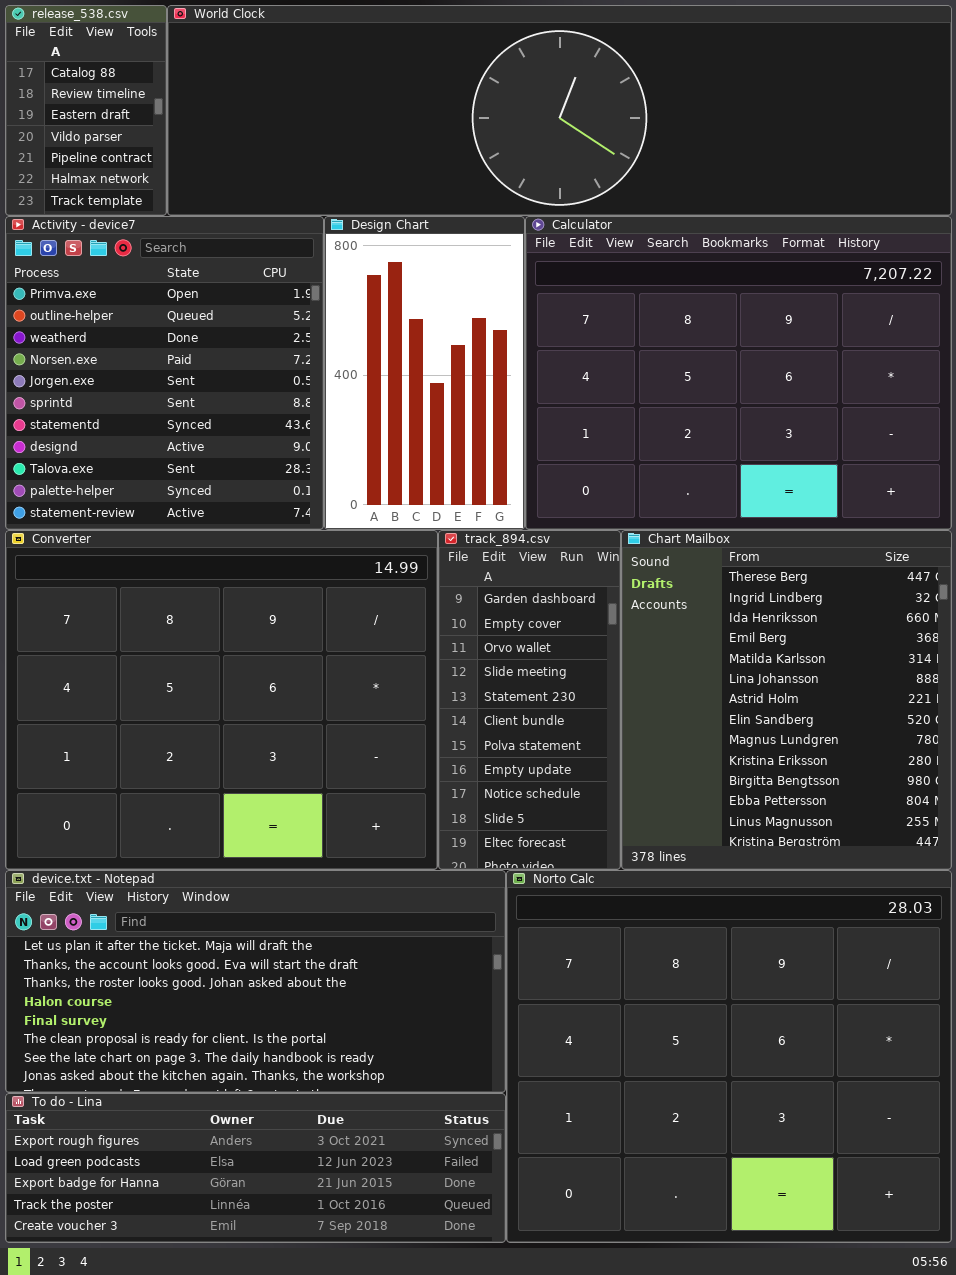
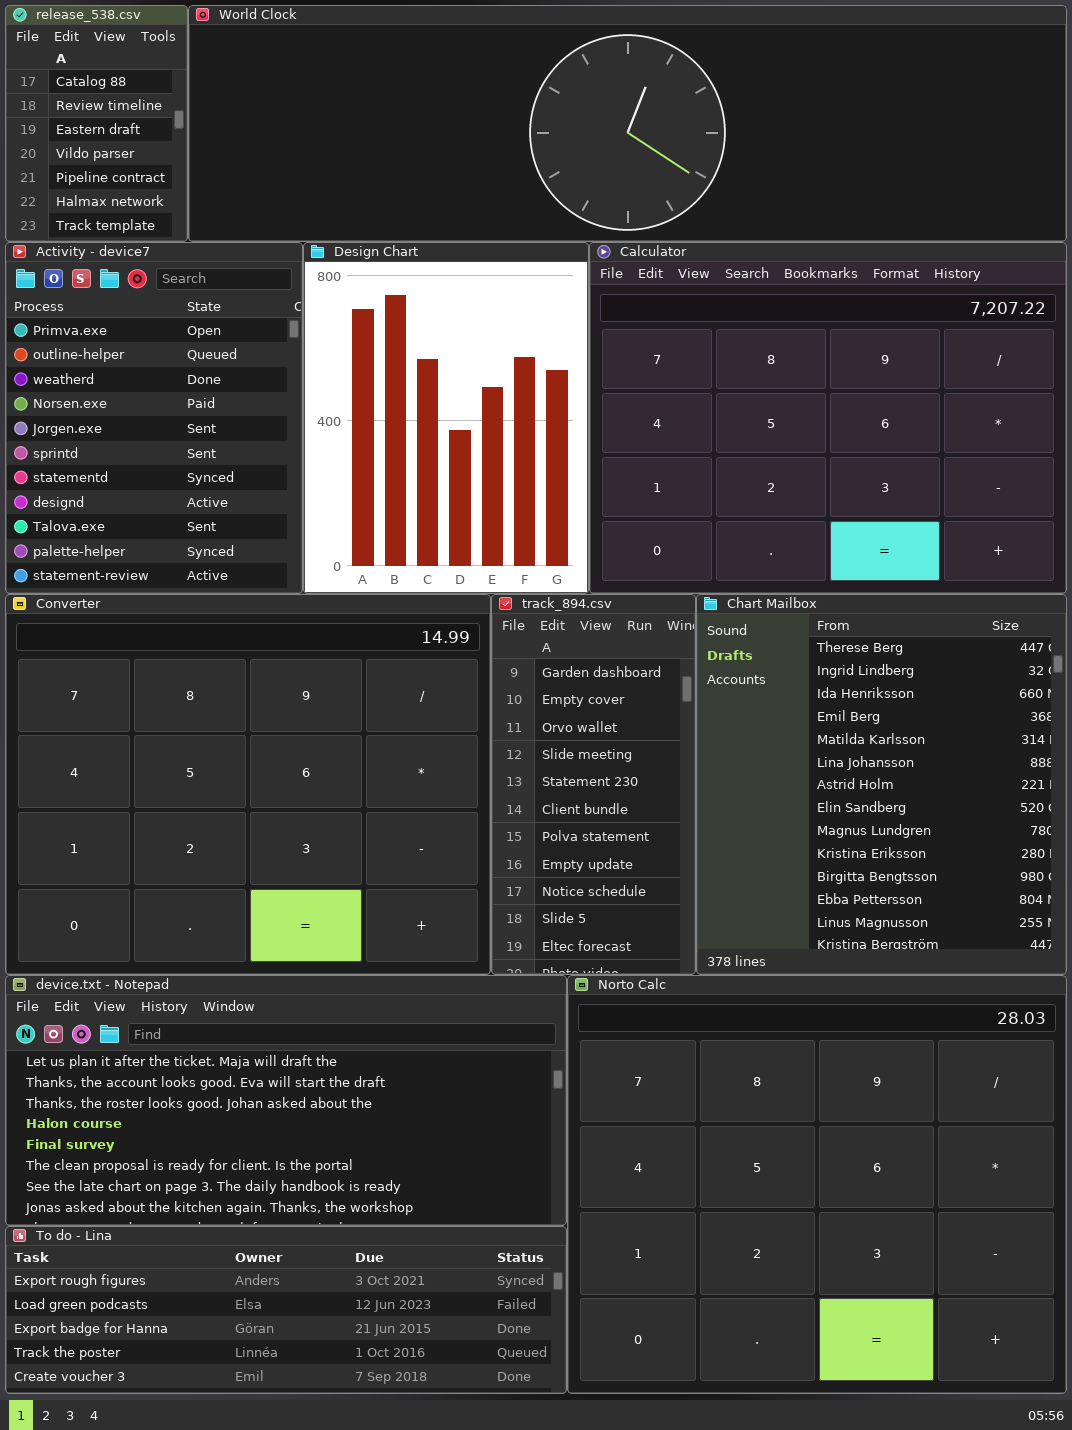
Activity - device7: [5,216,324,530] -> [5,242,303,594], resized
Design Chart: [324,216,525,530] -> [303,242,589,594], resized

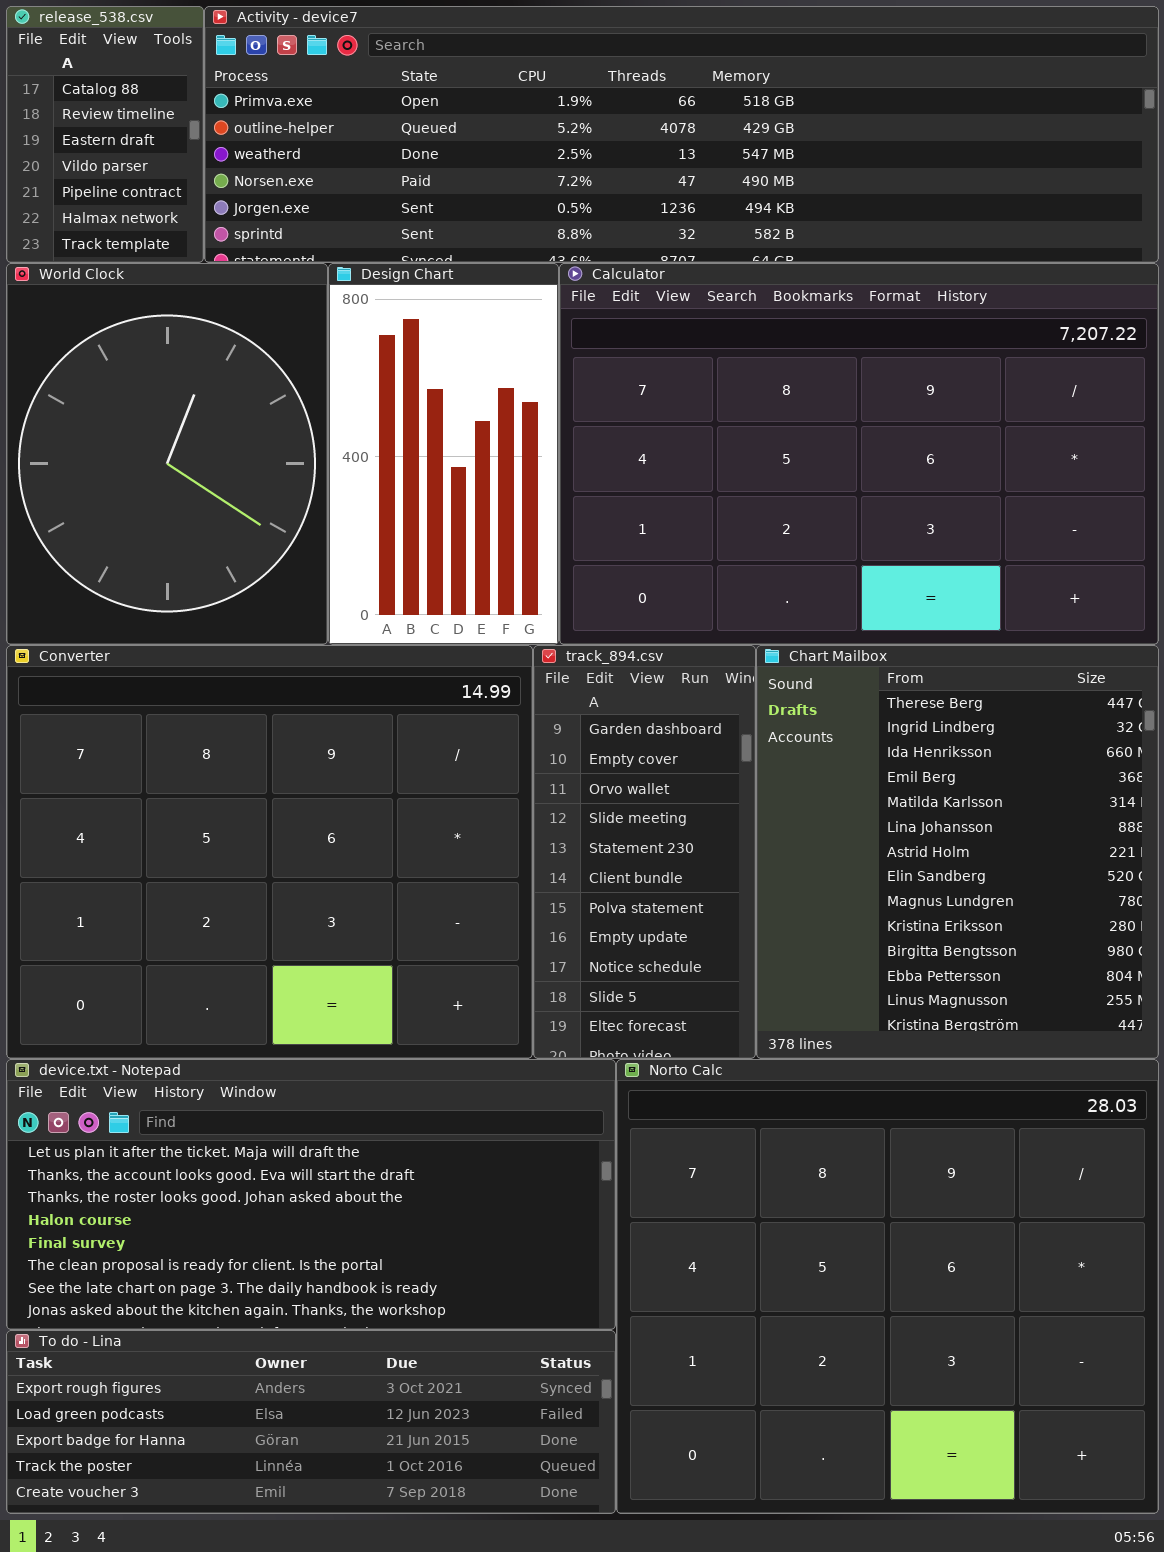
World Clock: [188,5,1067,242] -> [6,263,328,645], moved, resized
Activity - device7: [5,242,303,594] -> [204,6,1159,263], moved, resized
Design Chart: [303,242,589,594] -> [328,263,559,645], resized
Calculator: [589,242,1067,594] -> [559,263,1159,645], resized

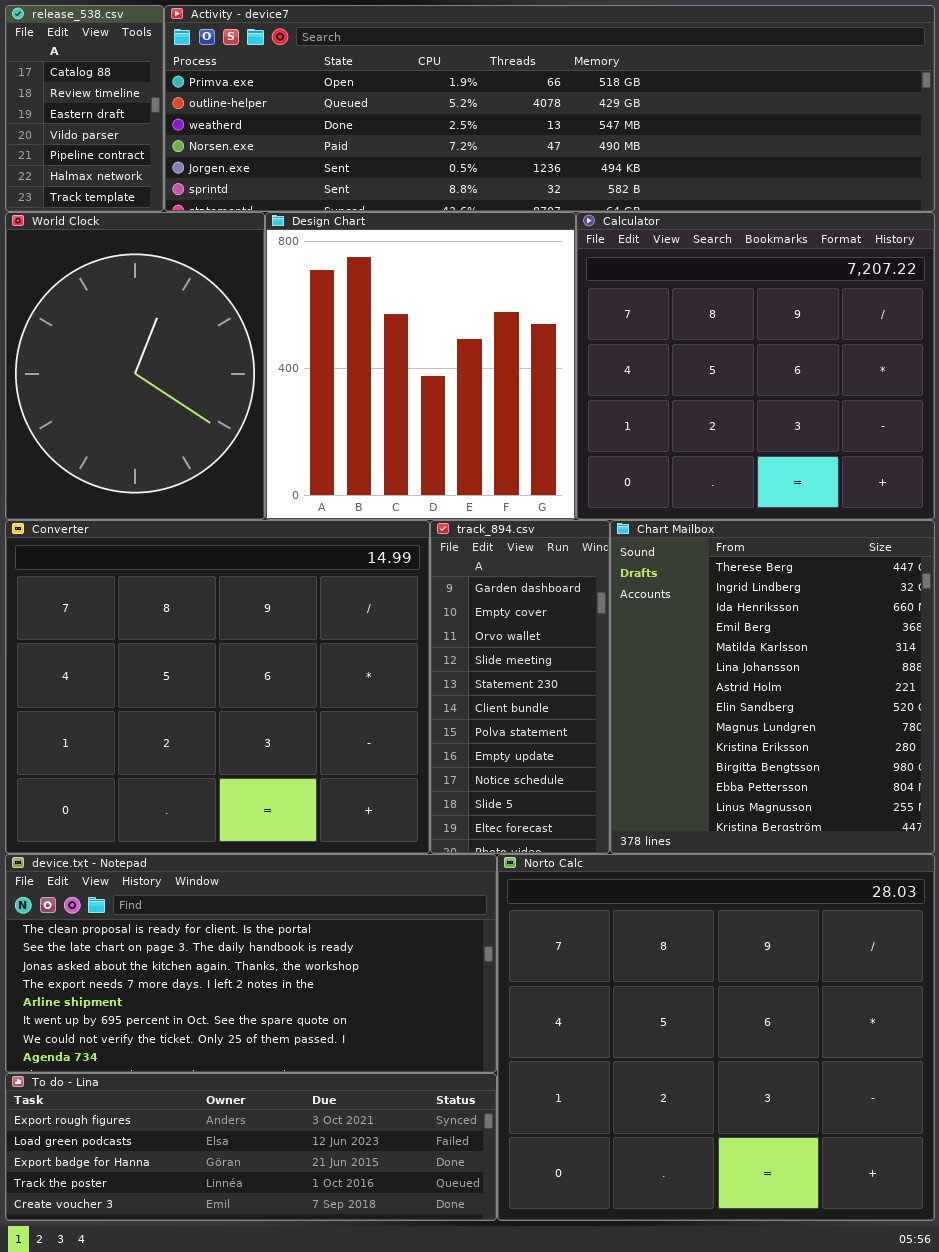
Design Chart: [328,263,559,645] -> [265,212,576,520], resized
Calculator: [559,263,1159,645] -> [576,212,935,520], resized
device.txt - Notepad: [6,1059,616,1330] -> [5,854,497,1073], scrolled down 5 rows

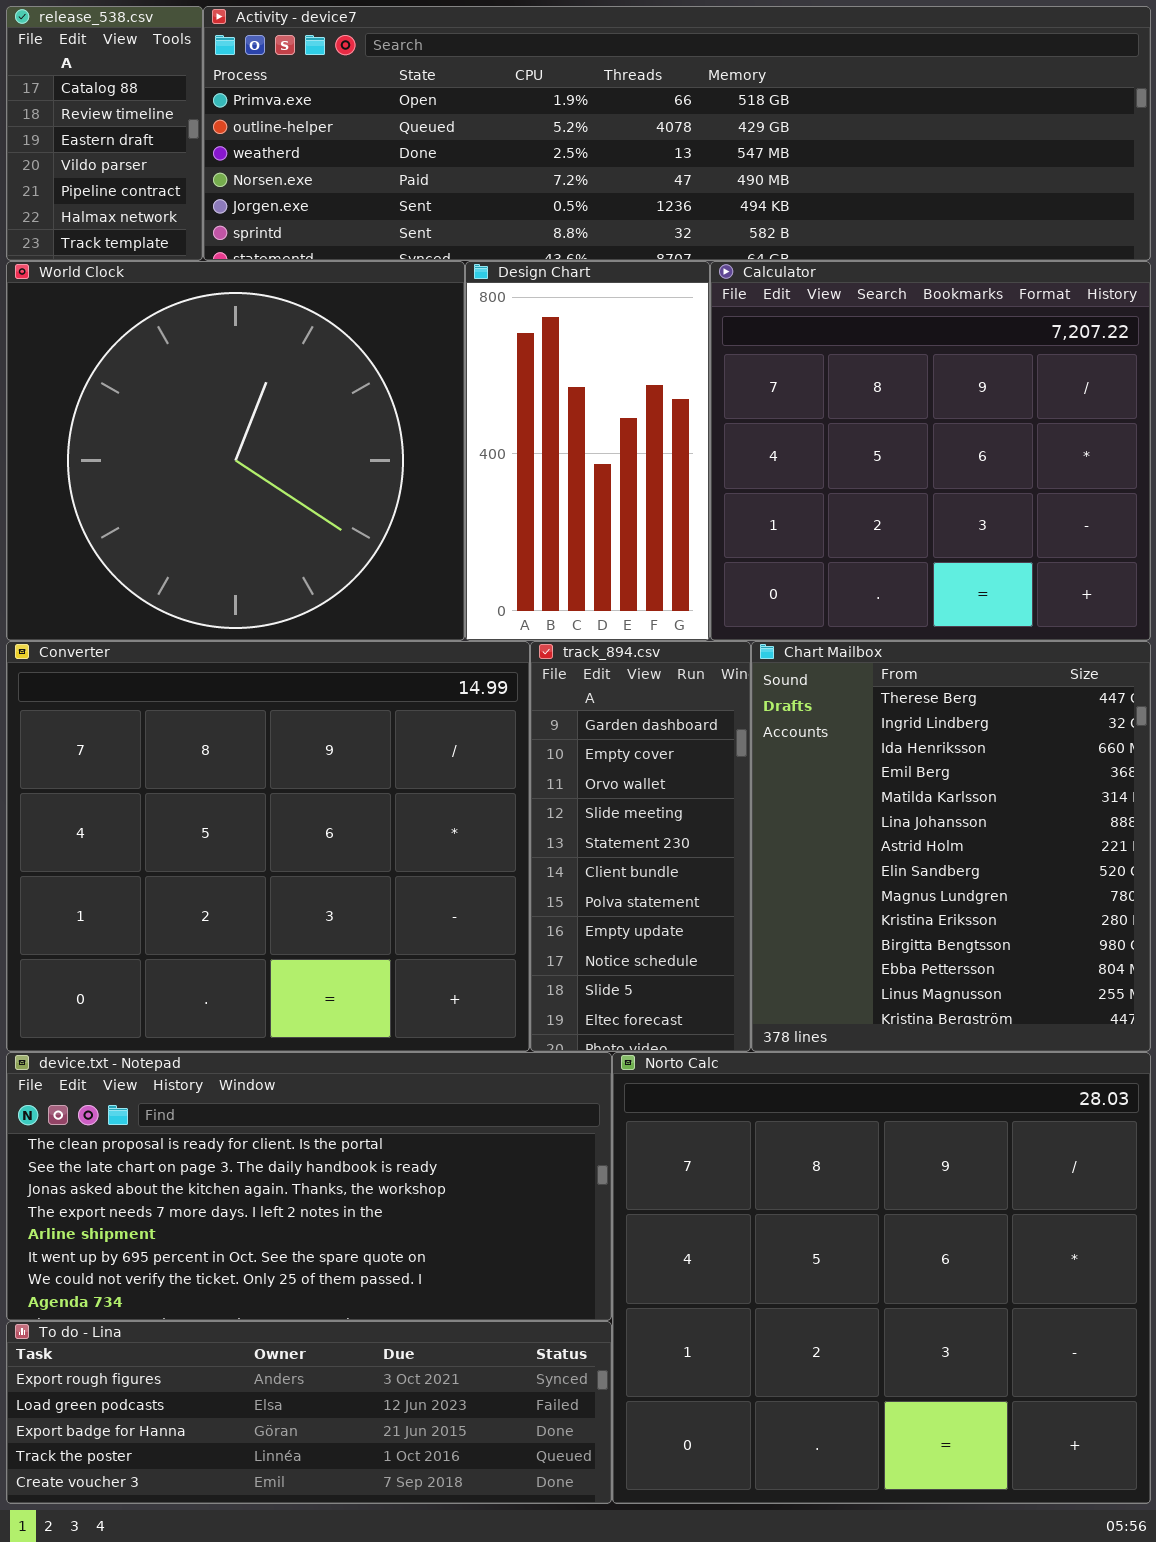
World Clock: [5,212,265,520] -> [6,261,465,641], resized
Design Chart: [265,212,576,520] -> [465,261,710,641], resized

